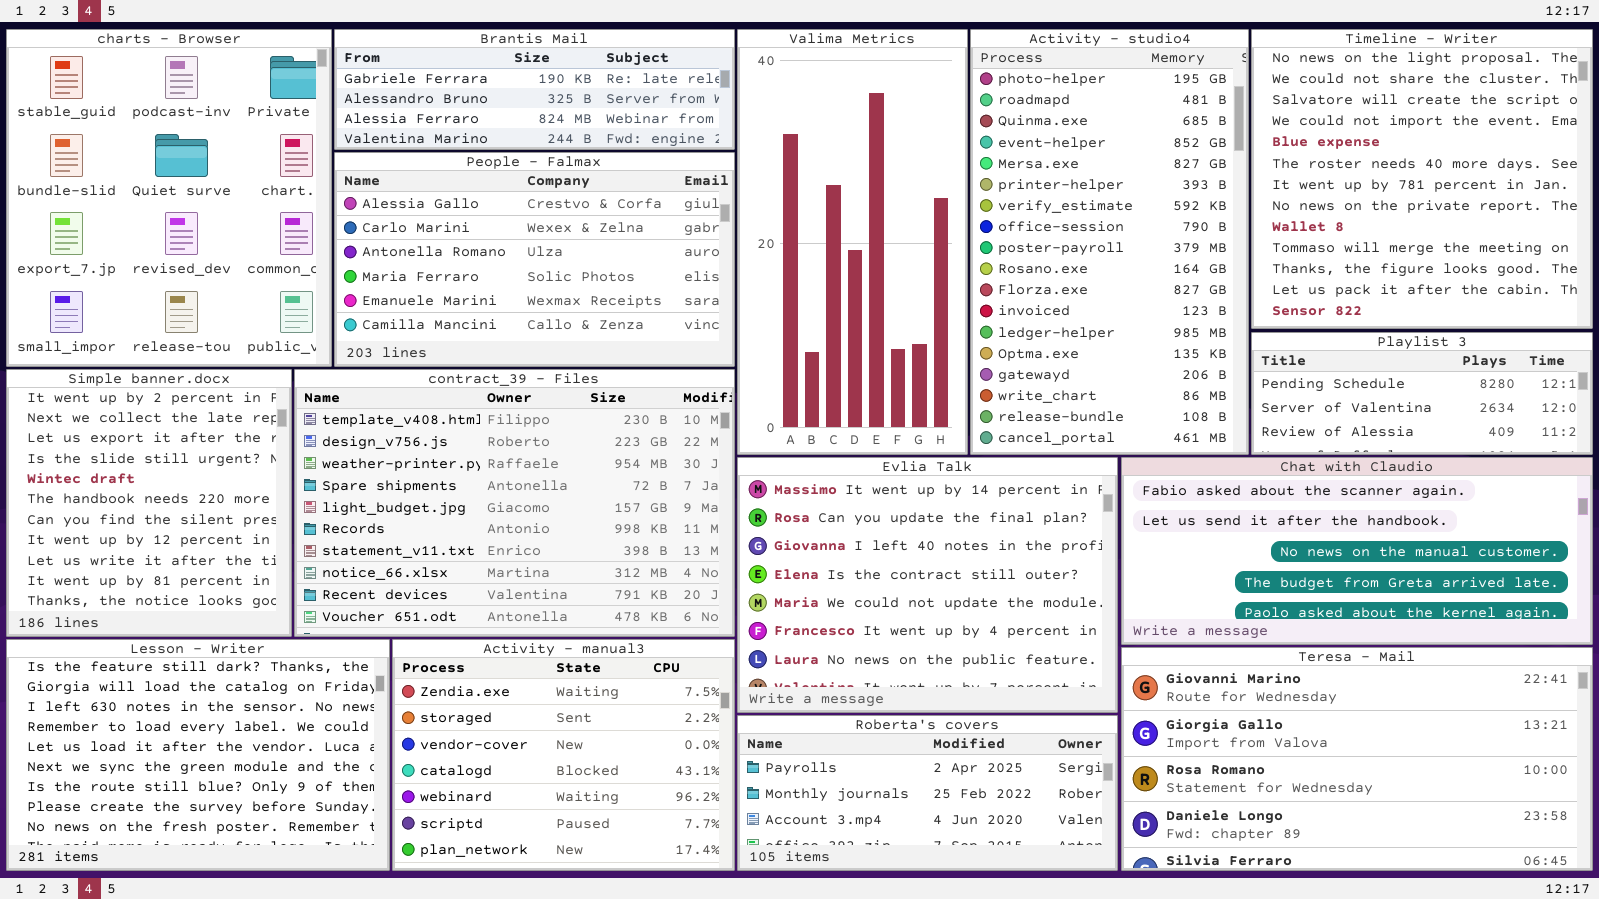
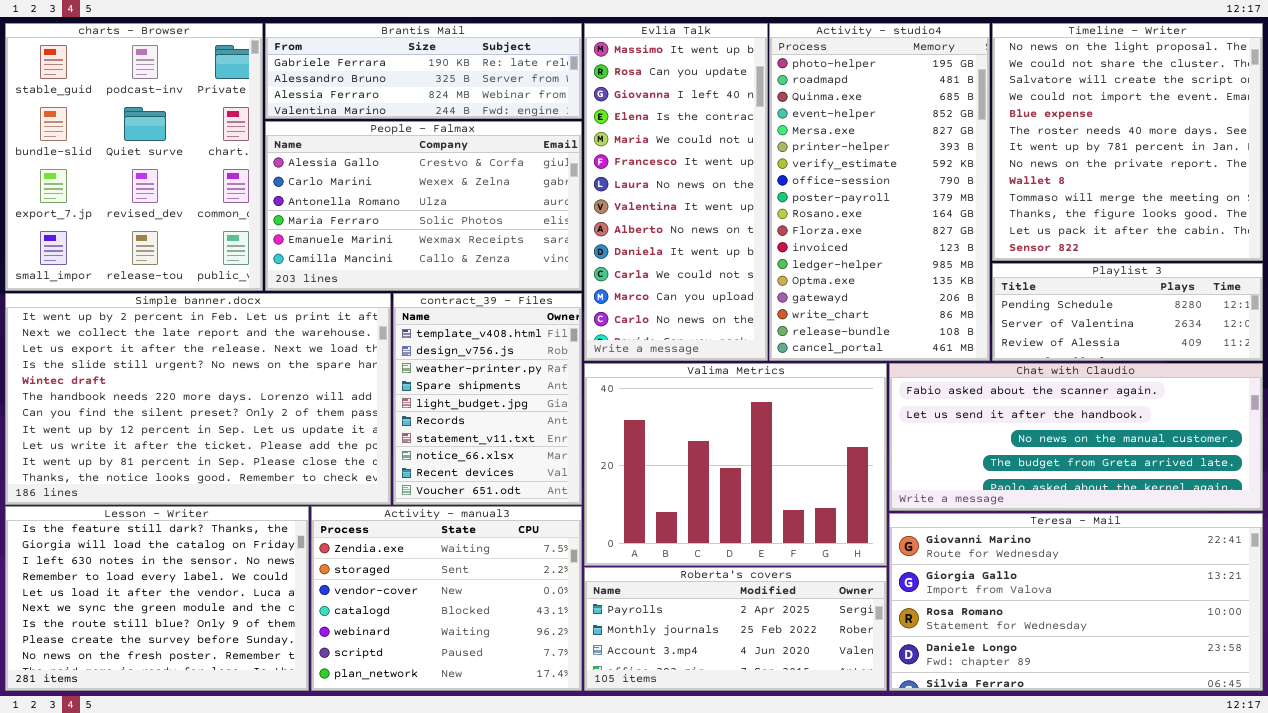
Valima Metrics: [737,29,968,455] -> [584,363,887,566], moved, resized
Simple banner.docx: [6,369,292,637] -> [5,293,391,505], resized
contract_39 - Files: [294,369,735,637] -> [393,293,582,505], resized
Evlia Talk: [737,457,1118,713] -> [584,23,768,361], moved, resized

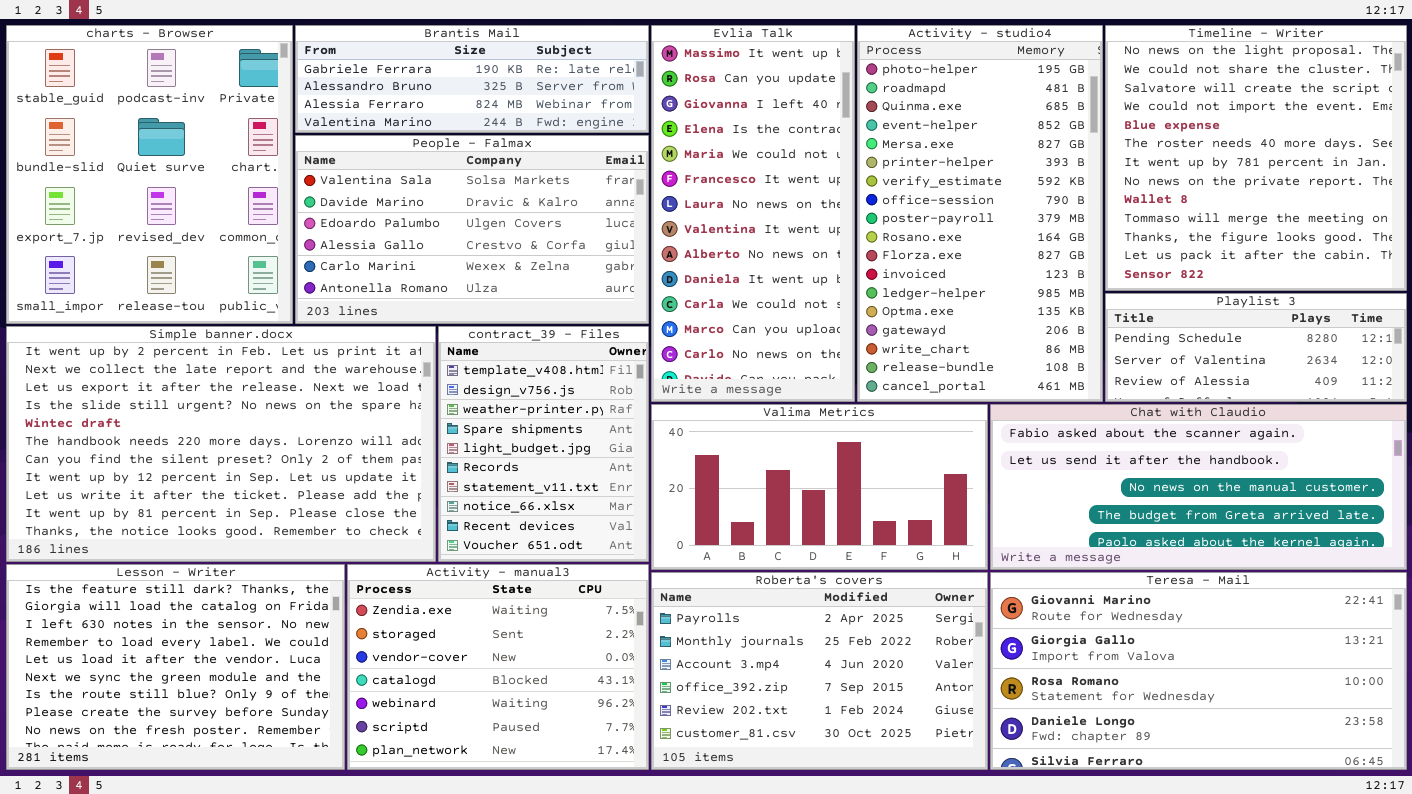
People - Falmax: [265,121,582,291] -> [295,135,649,324], scrolled up 3 rows
Valima Metrics: [584,363,887,566] -> [651,404,988,570], resized
Roberta's covers: [584,567,887,691] -> [651,572,988,770], resized

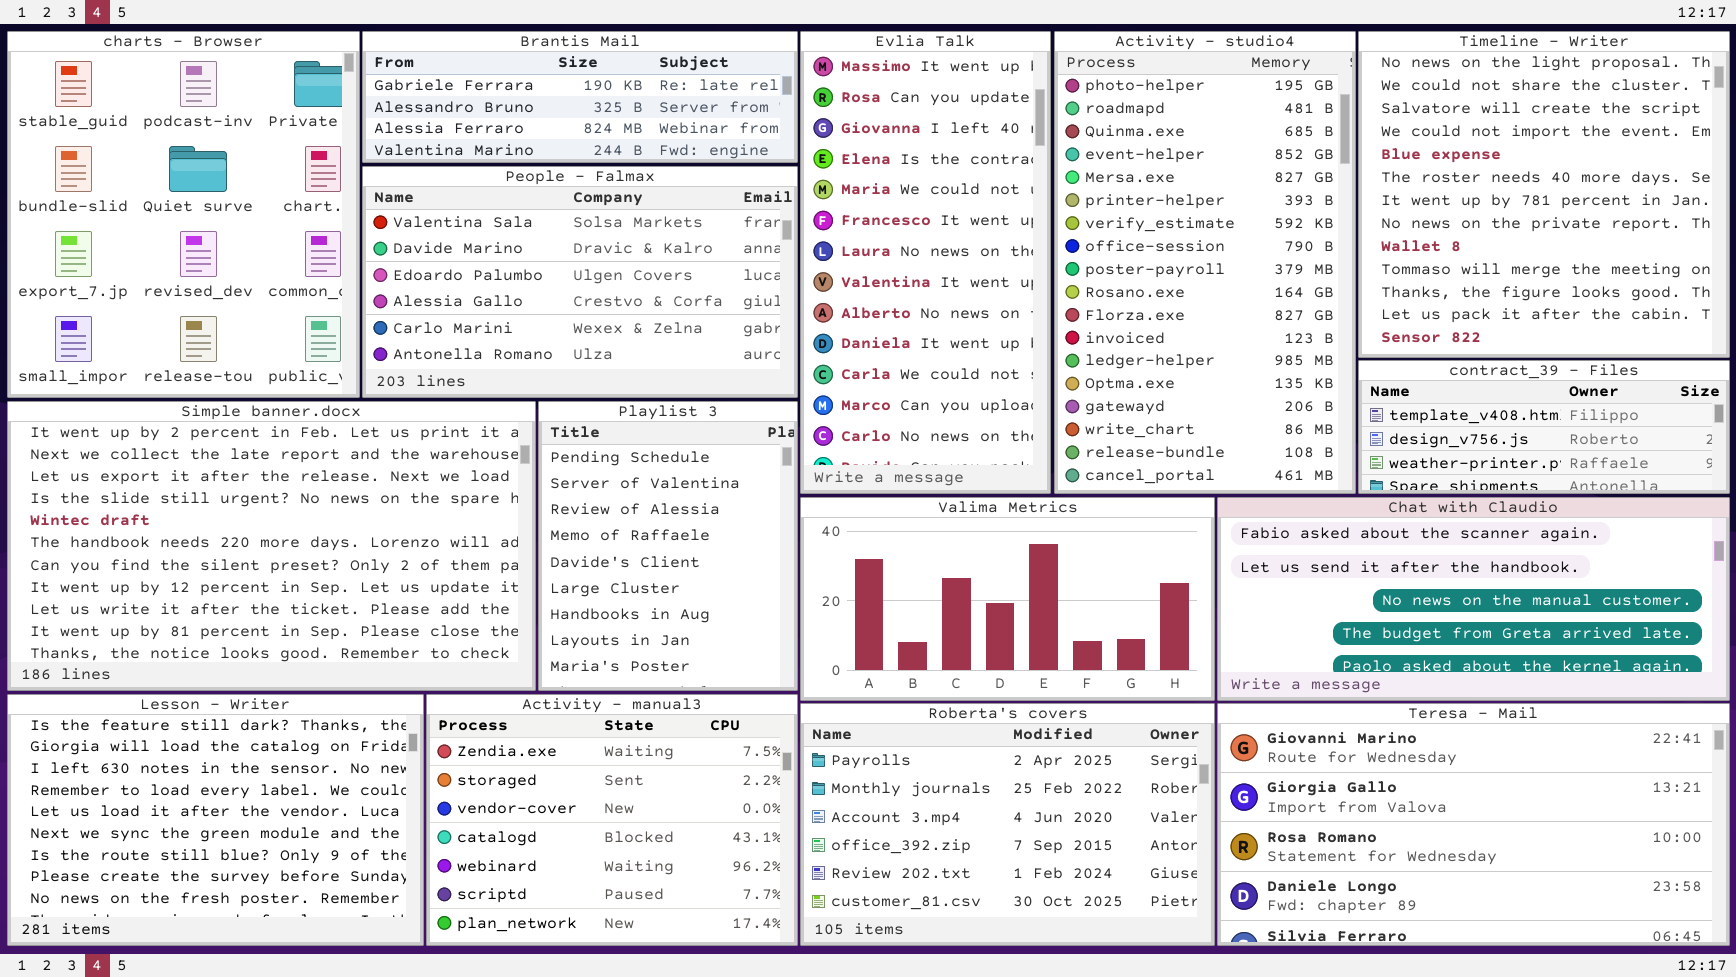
Playlist 3: [1105,293,1407,402] -> [538,401,798,691], moved, resized
contract_39 - Files: [438,326,649,562] -> [1358,360,1730,494], moved, resized

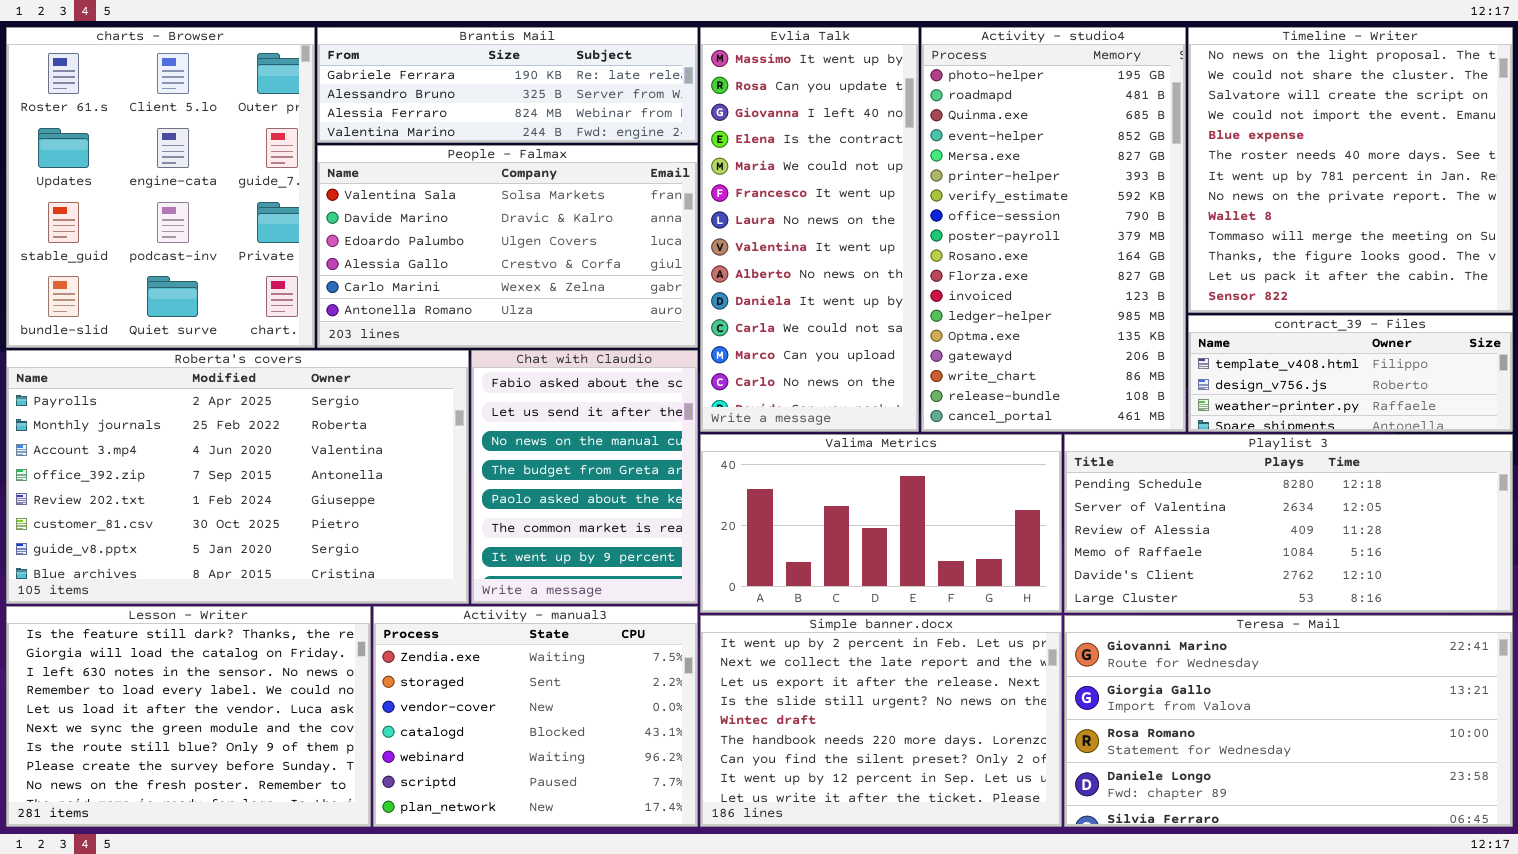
charts - Browser: [7,31,360,398] -> [6,27,315,348], scrolled up 2 rows
Simple banner.docx: [7,401,536,691] -> [700,615,1062,827], moved, resized
Playlist 3: [538,401,798,691] -> [1064,434,1513,613], moved, resized
Chat with Claudio: [1217,497,1730,701] -> [471,350,698,604], moved, resized
Roberta's covers: [800,703,1215,946] -> [6,350,469,604], moved, resized

